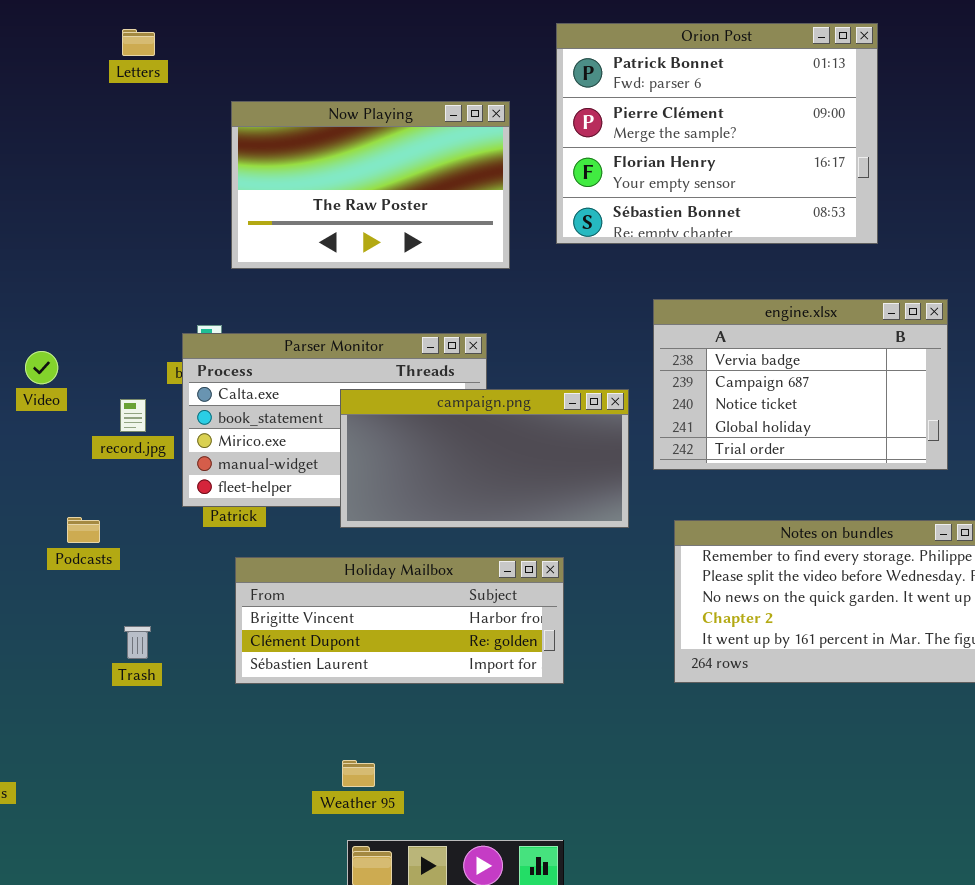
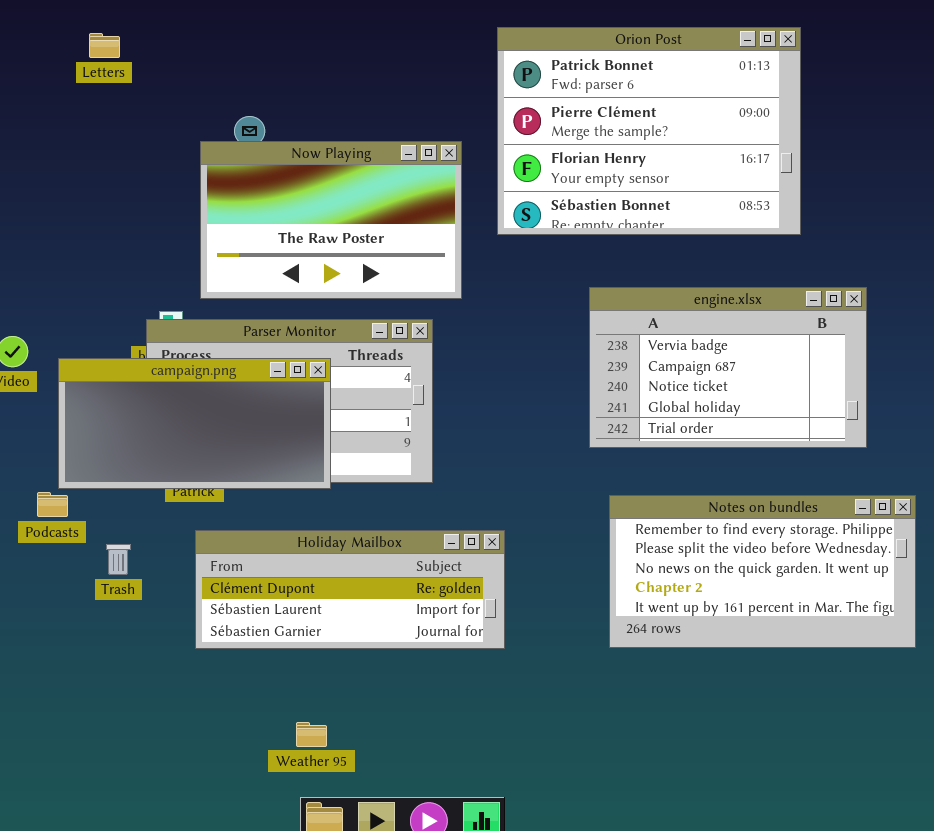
Now Playing: [231,101,510,269] -> [200,141,462,299], moved
campaign.png: [340,389,629,528] -> [58,358,331,489], moved
Holiday Mailbox: [235,557,564,684] -> [195,530,505,649], scrolled down 1 row
Trash: [124,626,151,659] -> [106,544,131,575], moved

